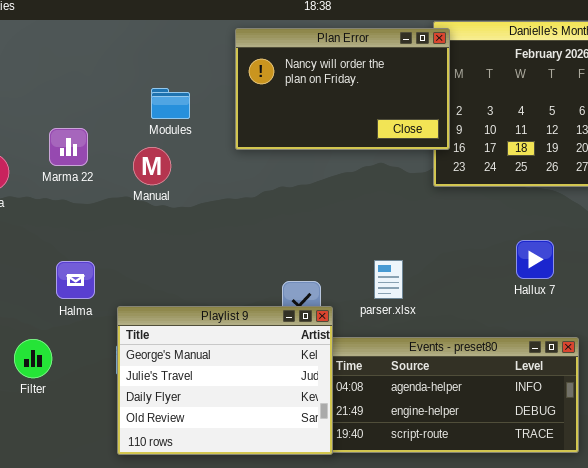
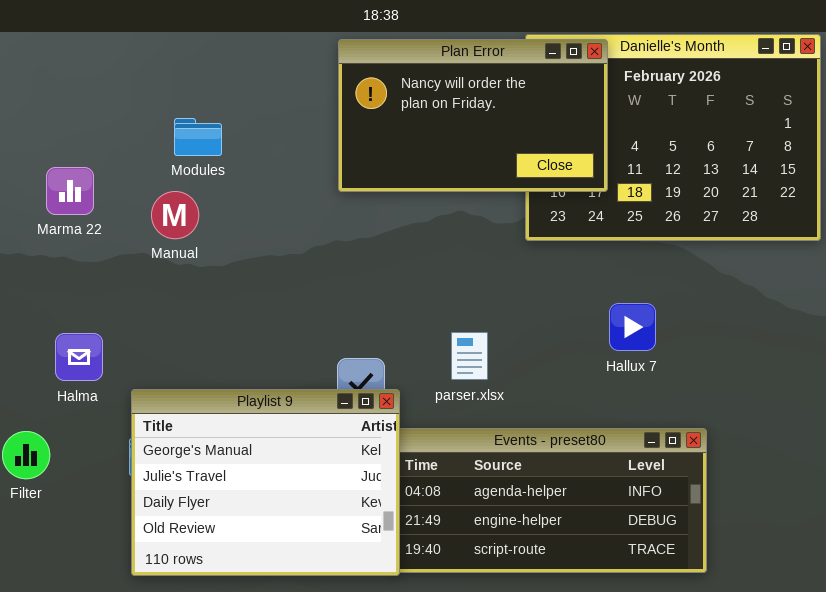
Plan Error: [235,28,450,150] -> [338,39,608,192], moved
Hallux 7: [516,240,554,279] -> [609,303,656,351], moved

